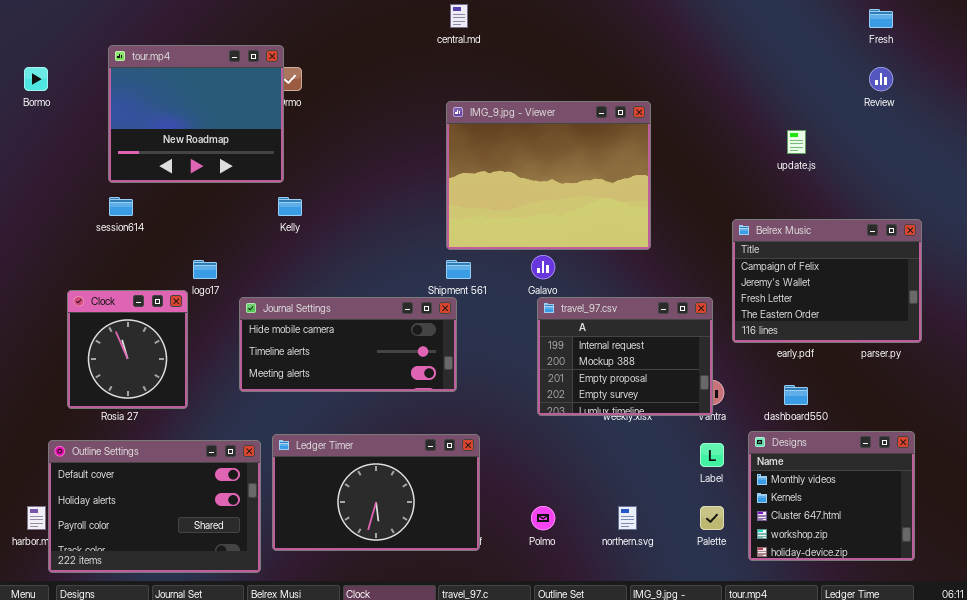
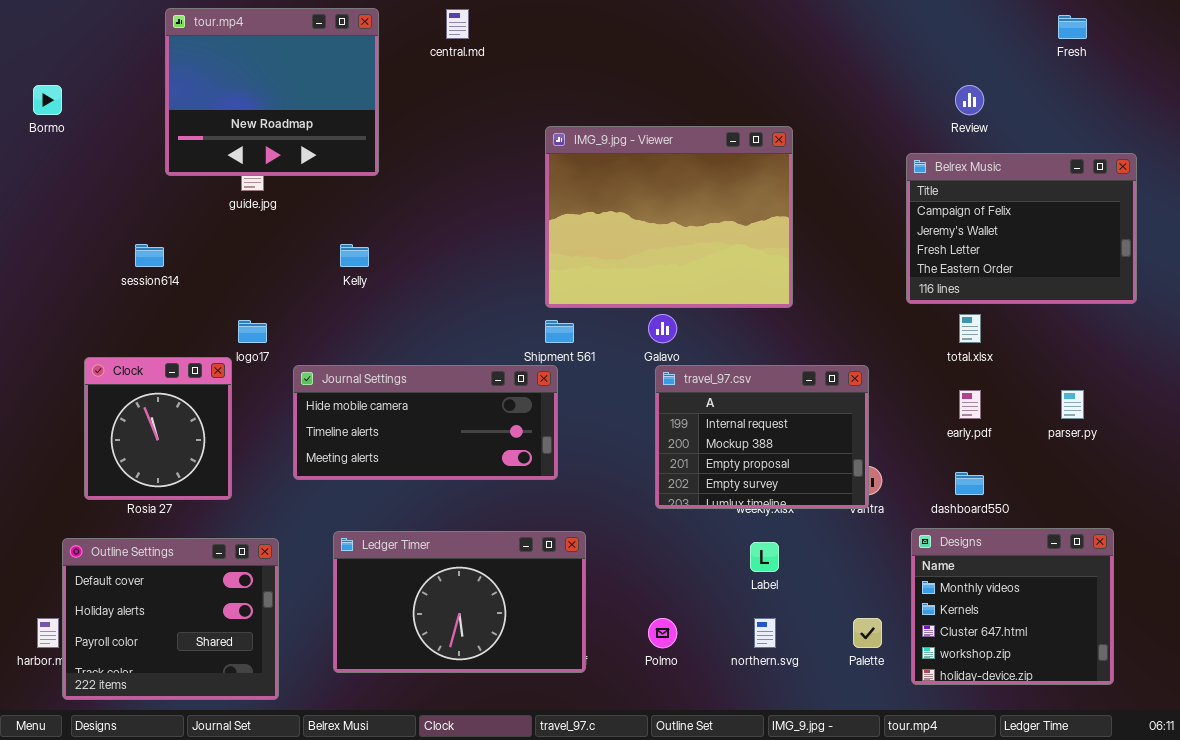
central.md: [450,4,468,28] -> [446,9,469,39], moved
tour.mp4: [108,45,284,183] -> [165,8,379,176], moved
Review: [869,67,893,91] -> [955,85,984,115], moved
Belrex Music: [732,219,922,343] -> [906,153,1137,304], moved
Outline Settings: [48,440,261,573] -> [62,538,279,700], resized
Label: [700,443,724,467] -> [750,542,779,572], moved

